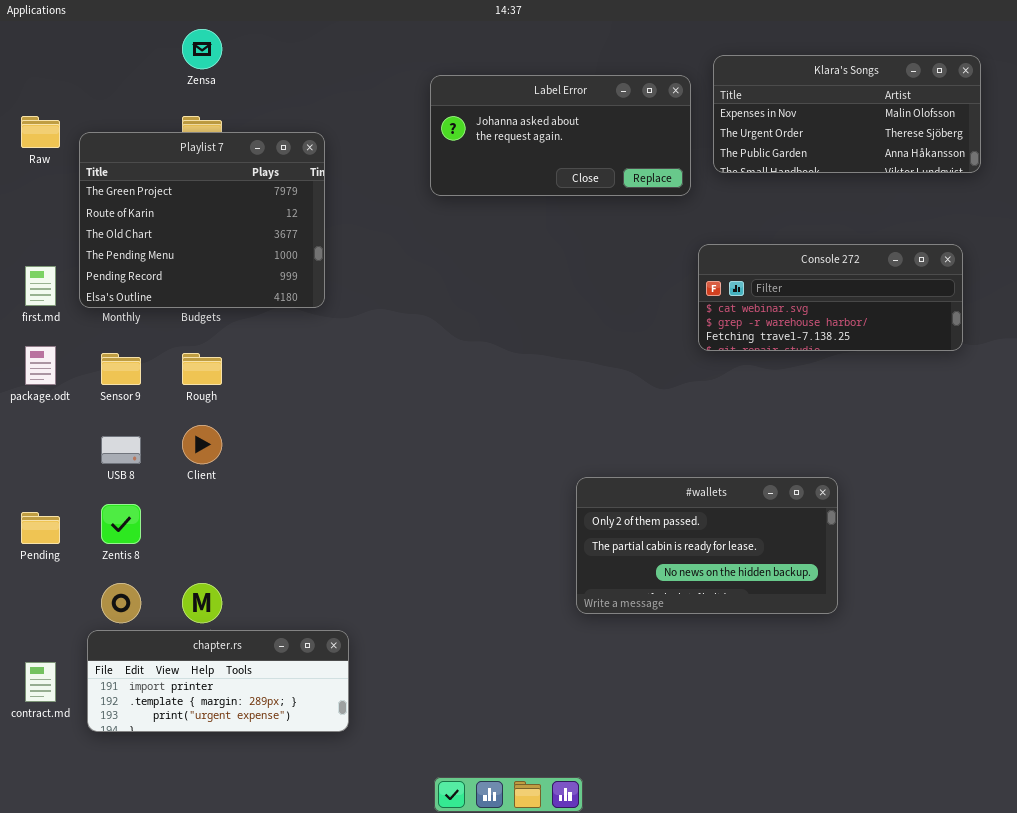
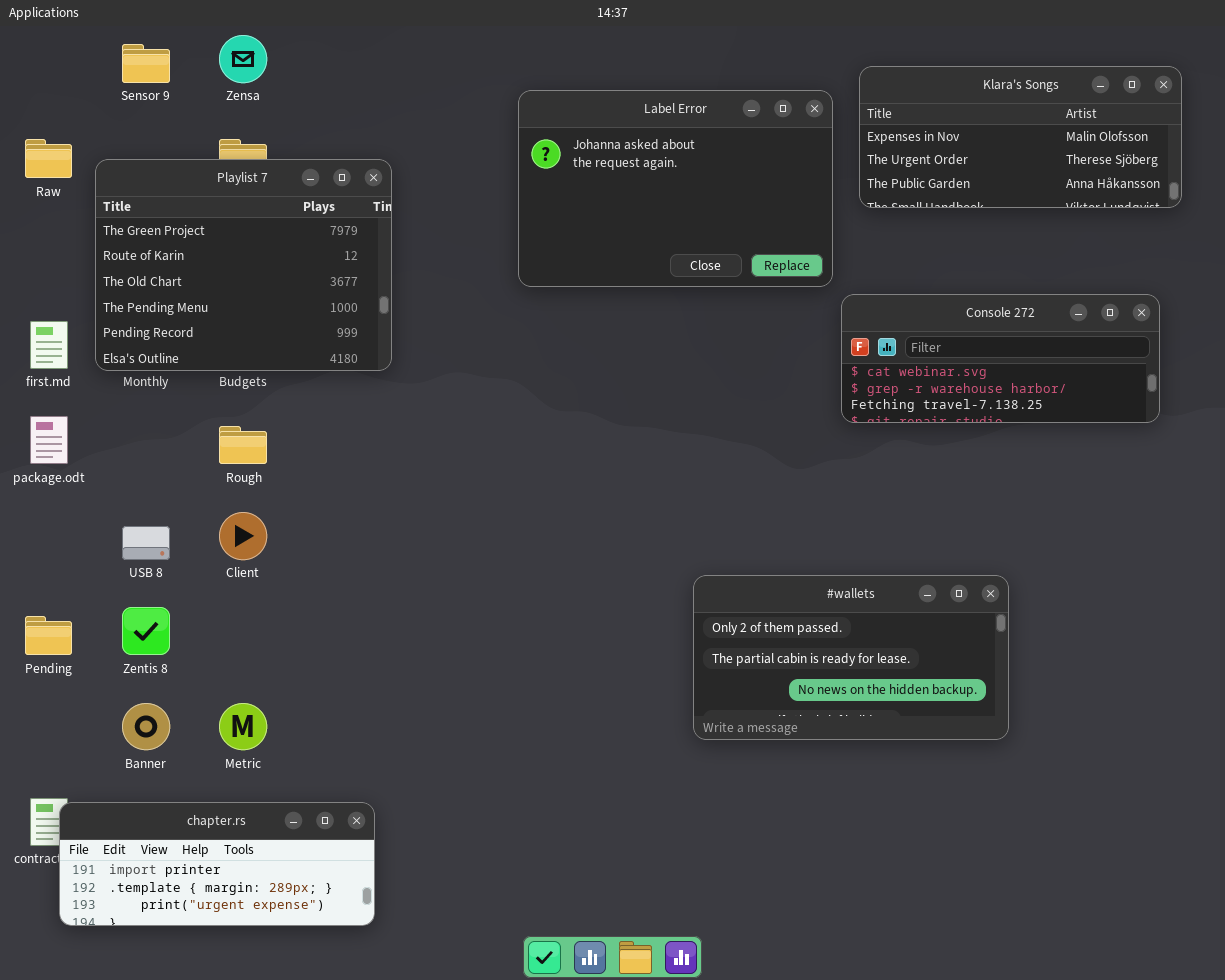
Label Error: [430,75,691,196] -> [518,90,833,287], resized
Sensor 9: [101,353,141,385] -> [122,44,170,83], moved
chapter.rs: [87,630,349,732] -> [59,802,375,926], moved

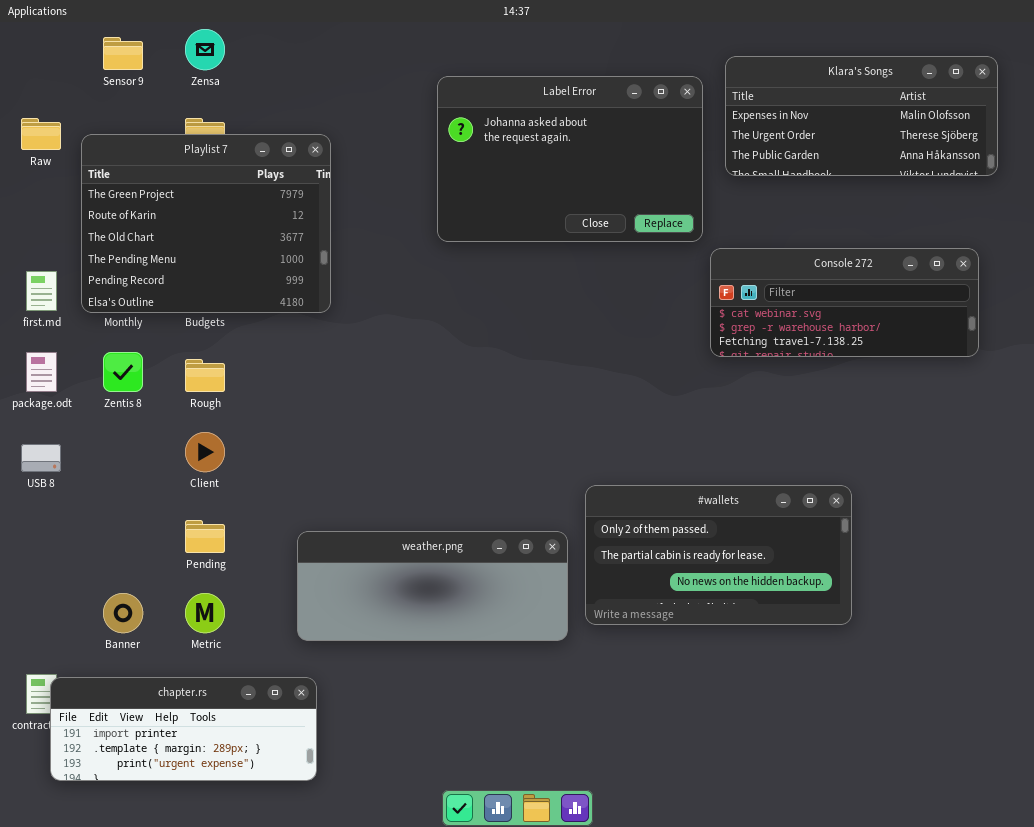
USB 8: [122,526,170,560] -> [21,444,61,472], moved
Zentis 8: [122,607,170,655] -> [103,352,143,392], moved
Pending: [25,616,72,655] -> [185,520,225,553], moved
weather.png: none -> [297,531,568,641], opened

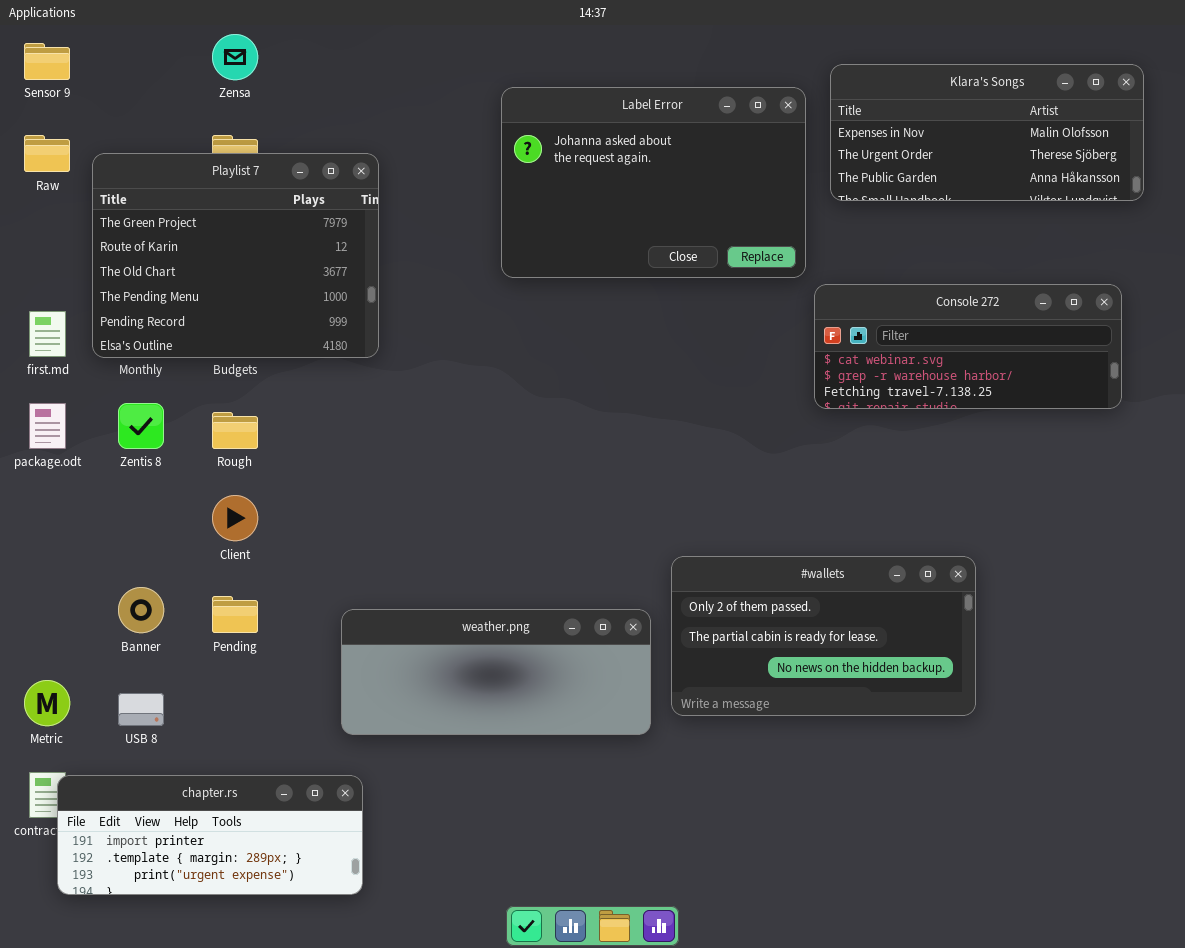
Sensor 9: [103,37,143,70] -> [24,43,70,80], moved
USB 8: [21,444,61,472] -> [118,693,164,726], moved
Banner: [103,593,143,633] -> [118,587,164,633], moved
Metric: [185,593,225,633] -> [24,680,70,726], moved

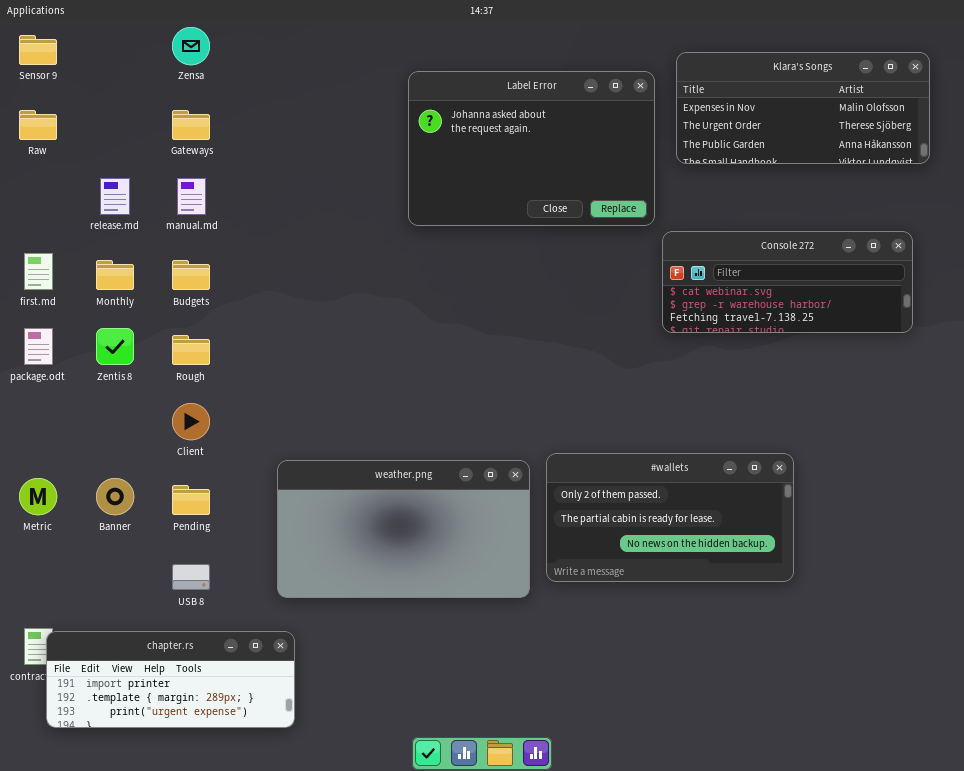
Playlist 7: [92,153,379,358] -> none, closed
weather.png: [341,609,651,735] -> [277,460,530,598], resized
Metric: [24,680,70,726] -> [19,478,57,515], moved
USB 8: [118,693,164,726] -> [172,564,210,590], moved

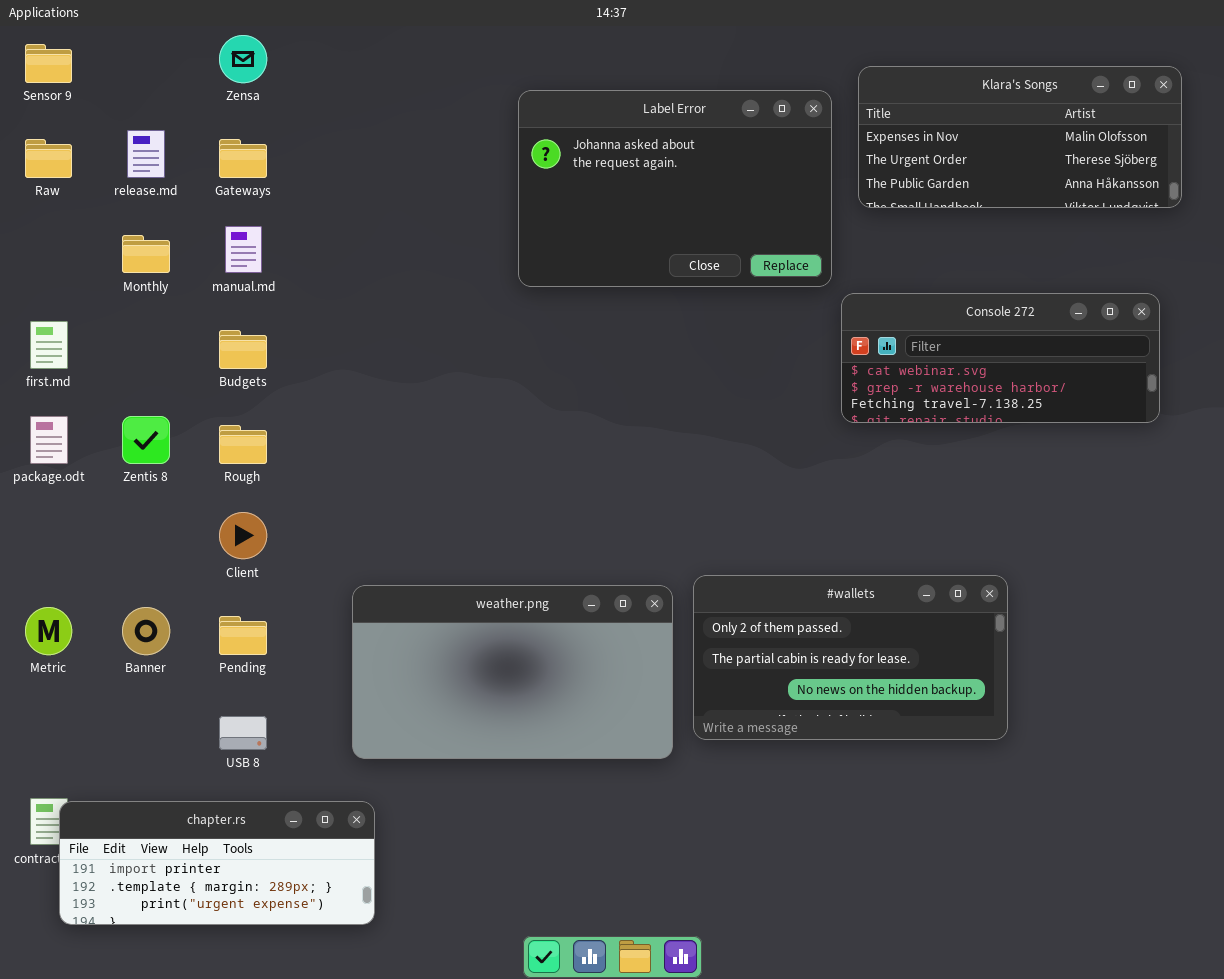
release.md: [100,178,130,215] -> [127,130,165,178], moved
Monthly: [96,260,134,290] -> [122,235,170,273], moved

